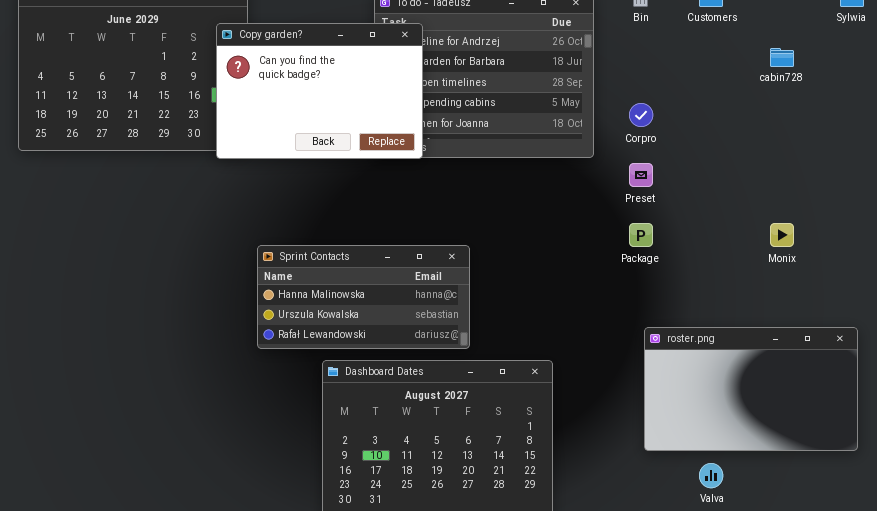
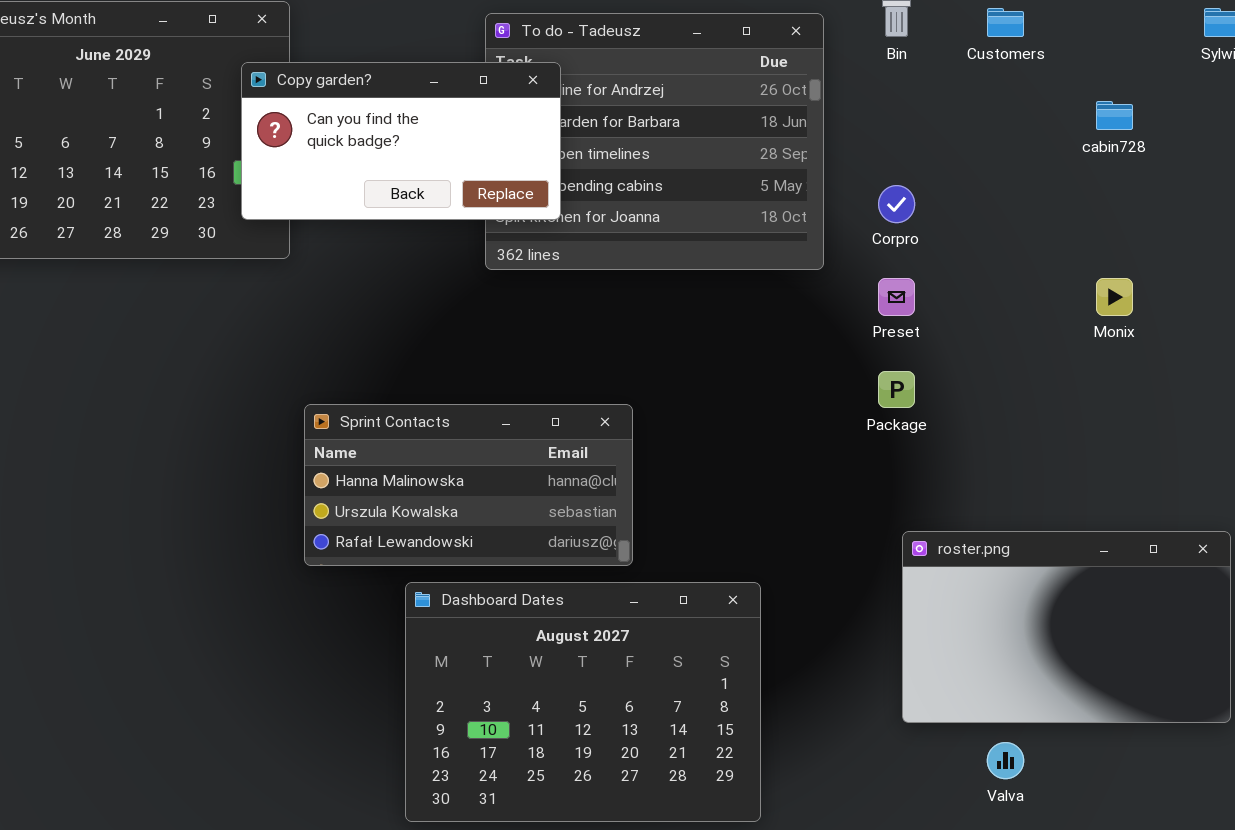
Copy garden?: [216,23,423,159] -> [241,62,561,220], resized
Monix: [770,223,794,247] -> [1096,278,1133,316], moved

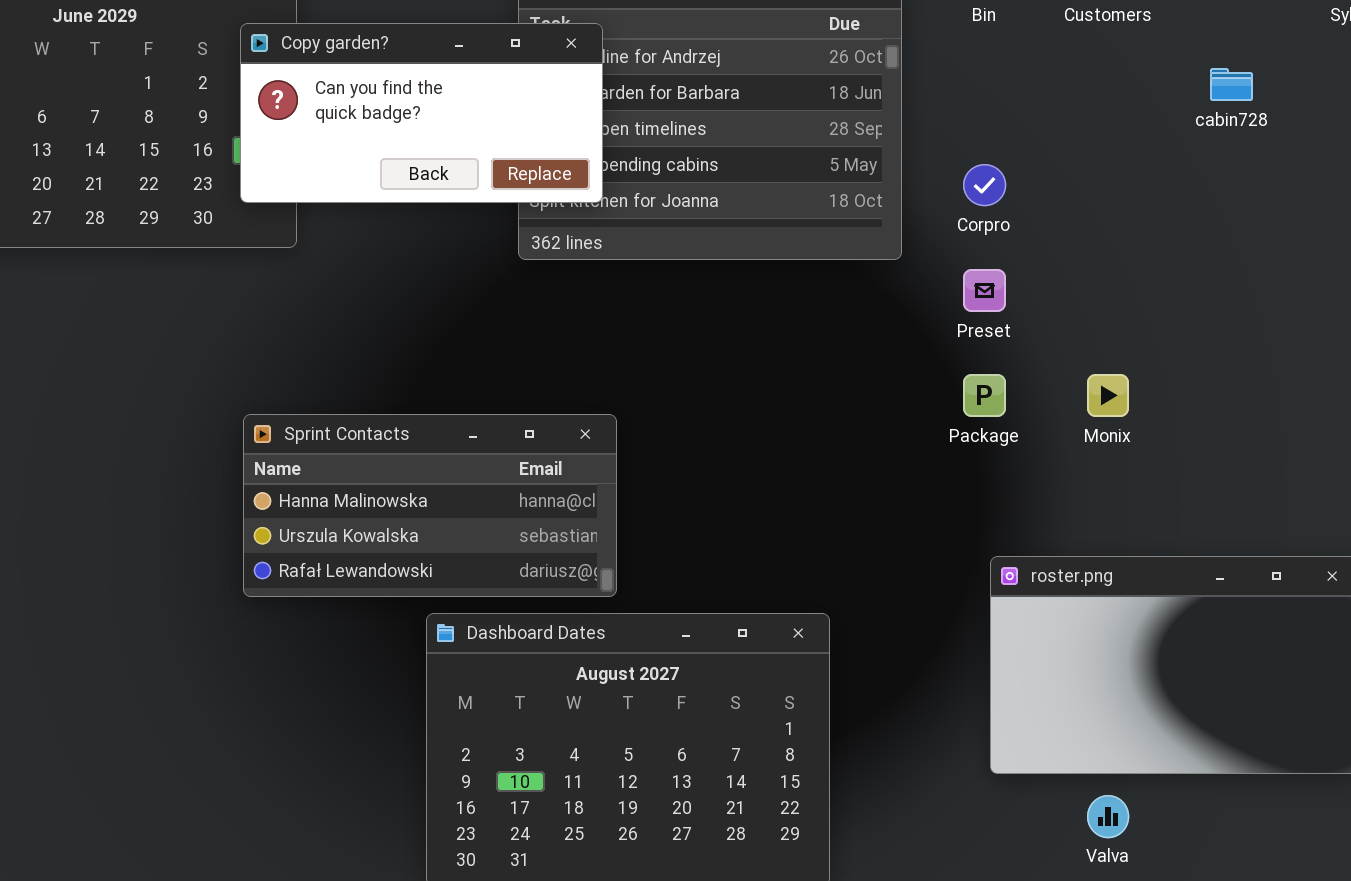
Monix: [1096,278,1133,316] -> [1087,374,1129,417], moved
Sprint Contacts: [304,404,633,566] -> [243,414,617,597], moved

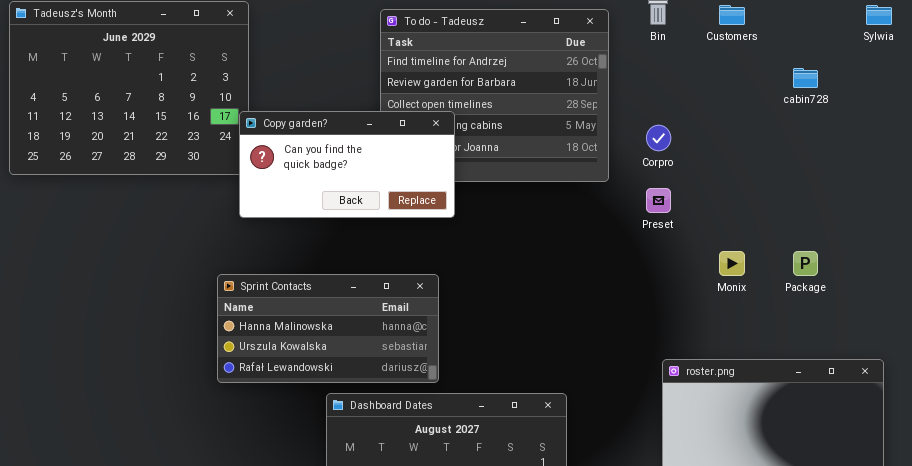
Copy garden?: [240,23,603,203] -> [239,111,455,218], moved
Package: [963,374,1006,417] -> [793,251,818,276], moved

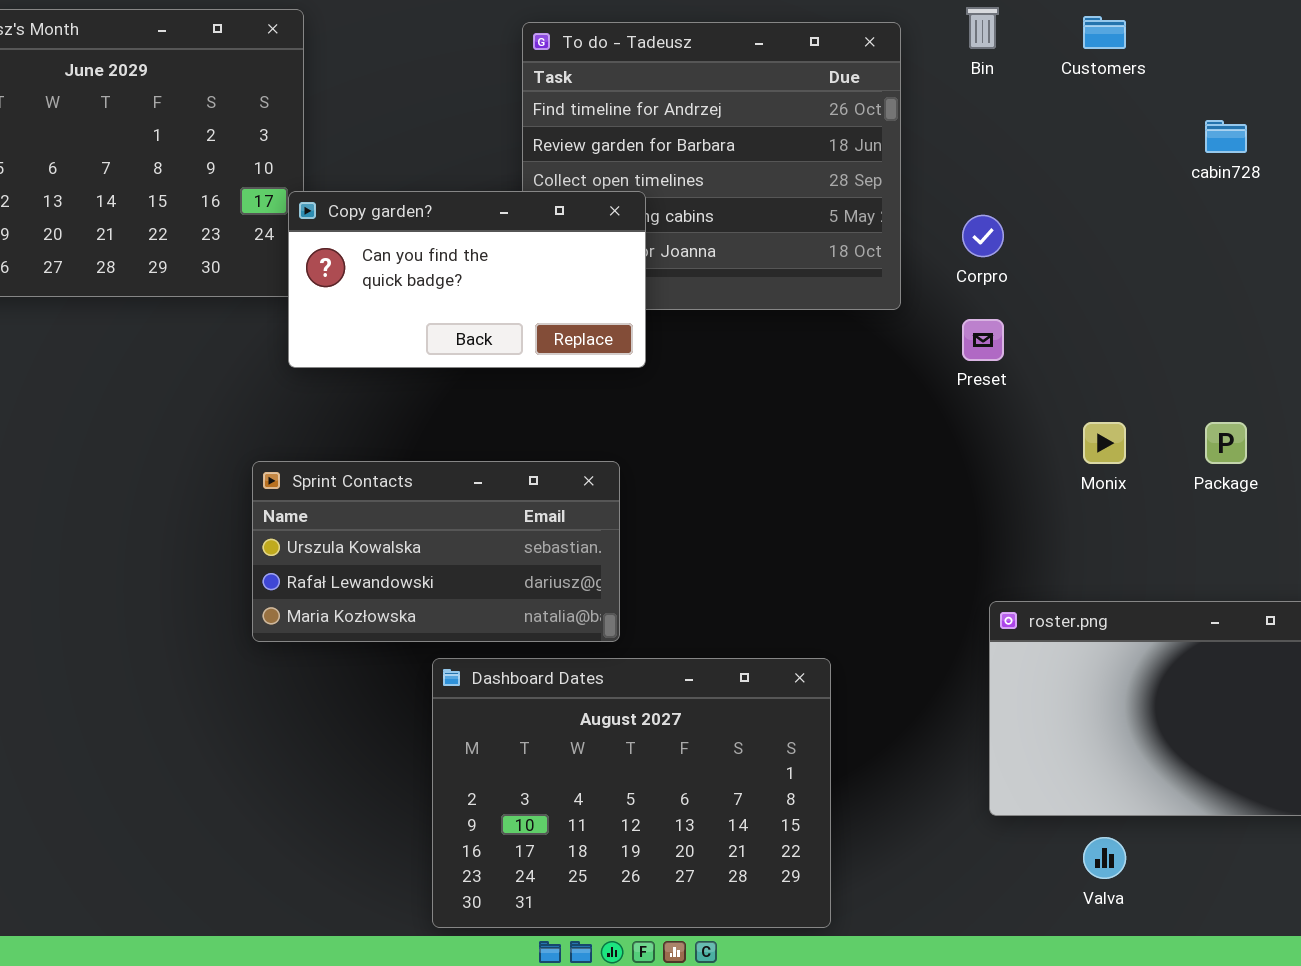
Sprint Contacts: [217,274,439,383] -> [252,461,620,642], scrolled down 1 row

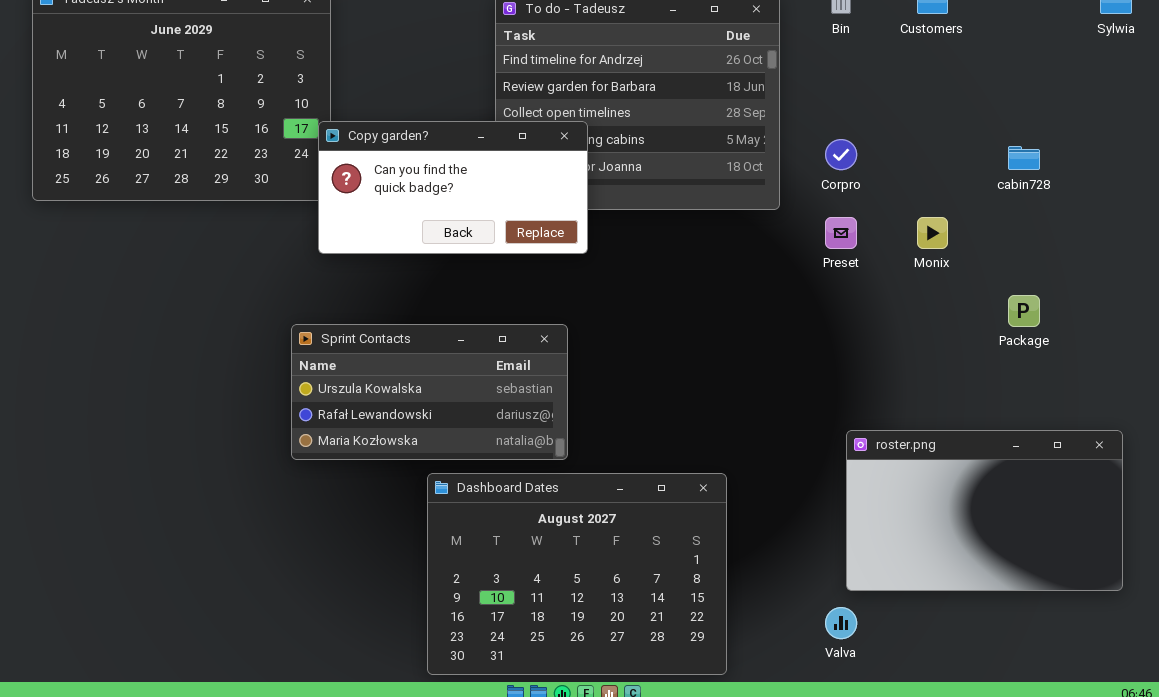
cabin728: [1205,120,1247,153] -> [1008,146,1040,170], moved
Monix: [1083,422,1126,464] -> [917,217,948,249], moved
Valva: [1083,837,1126,879] -> [825,607,857,639], moved

